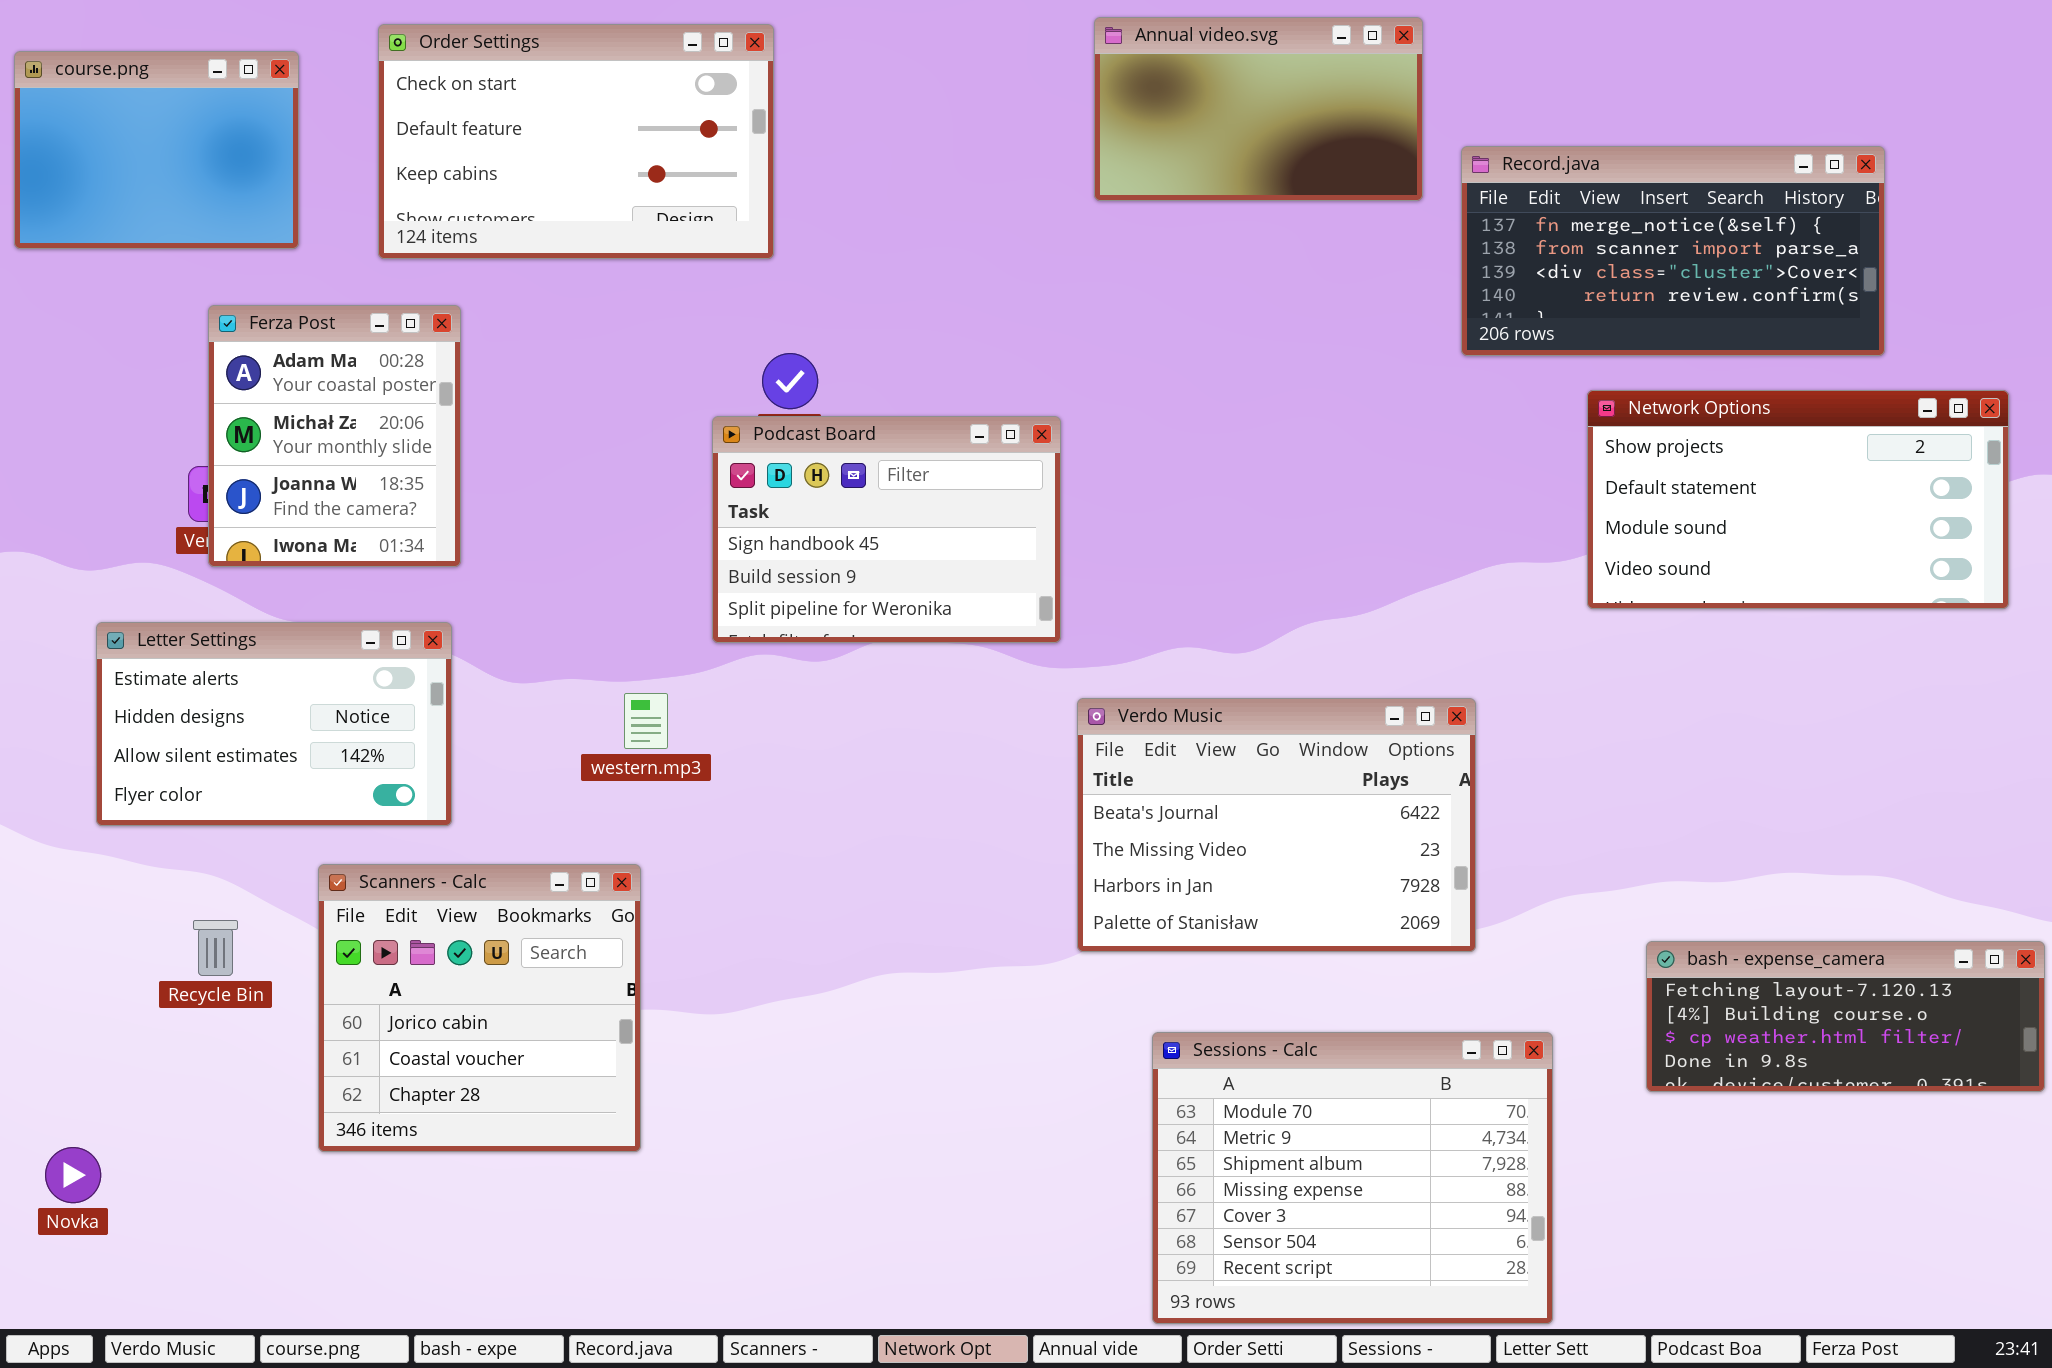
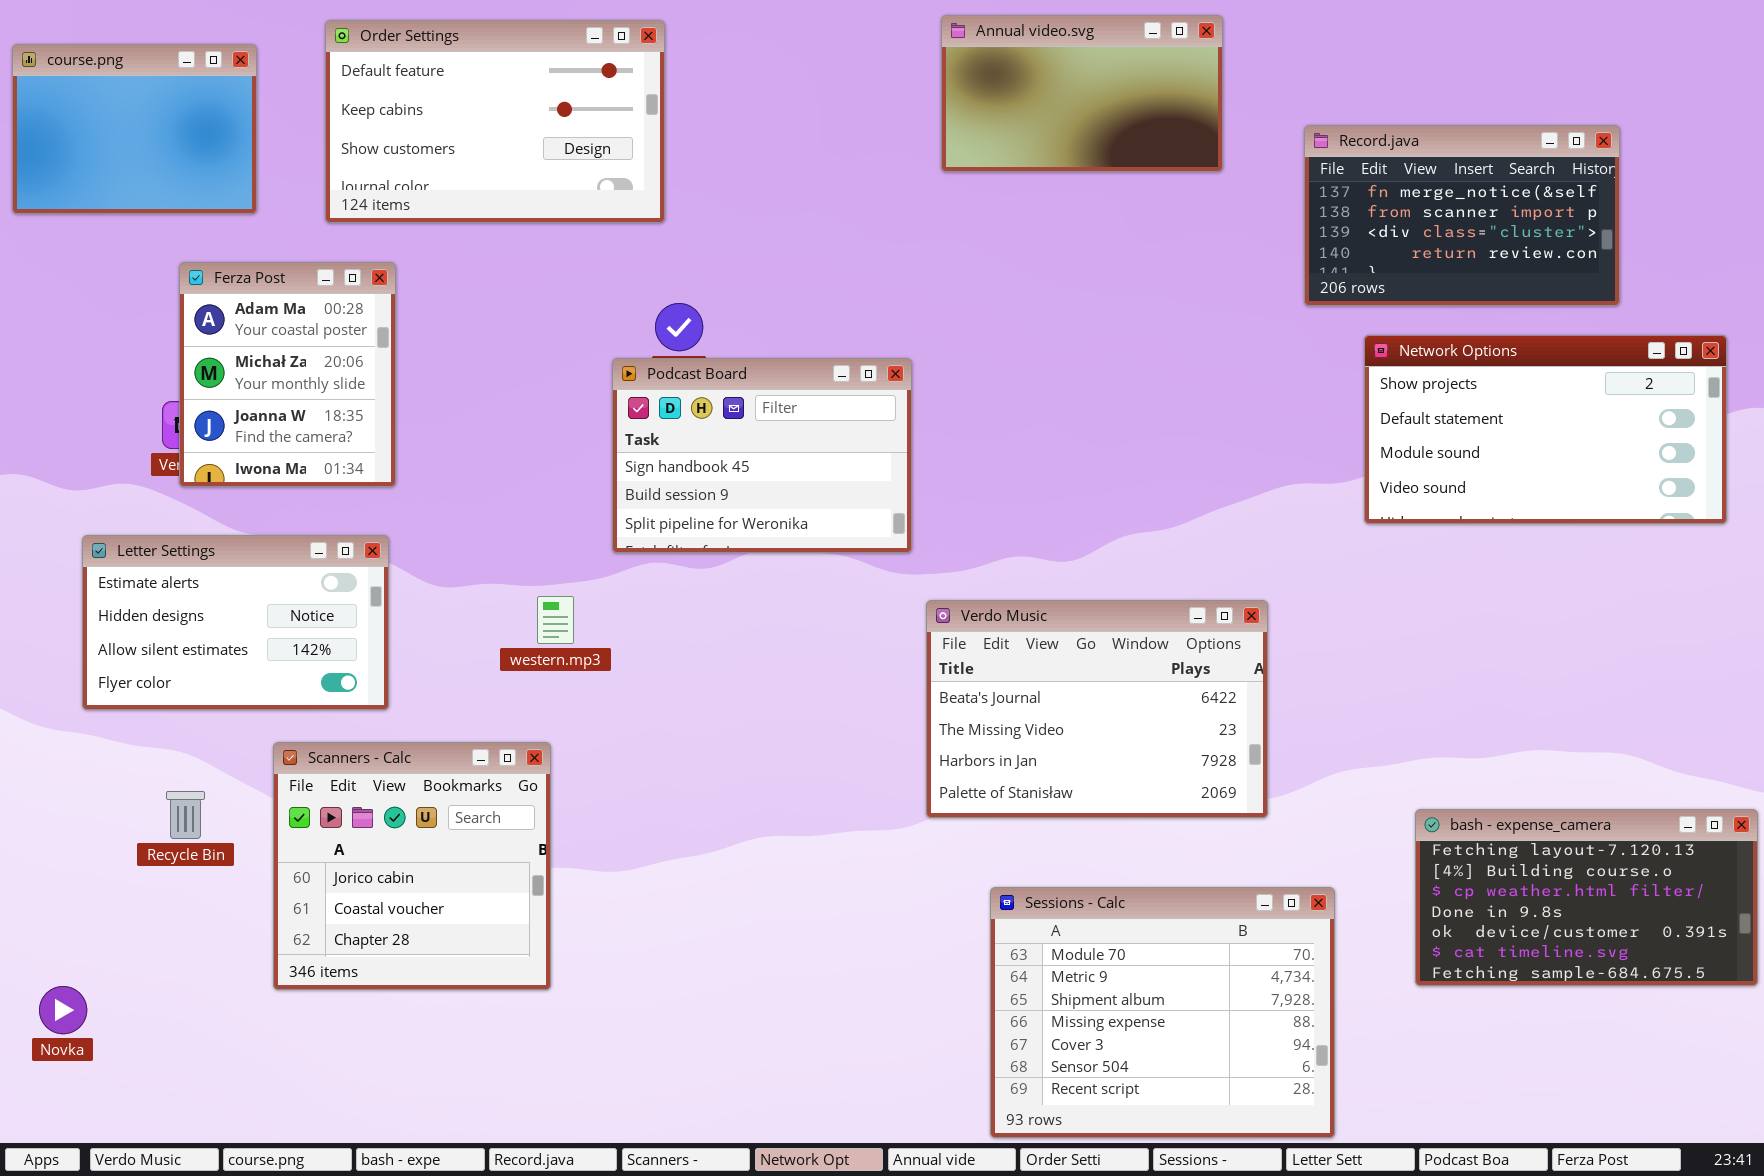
Order Settings: [378,24,774,259] -> [325,20,665,223], scrolled down 1 row
Record.java: [1461,146,1885,356] -> [1304,125,1620,306], resized
bash - expense_camera: [1646,941,2045,1092] -> [1415,809,1758,986], resized

